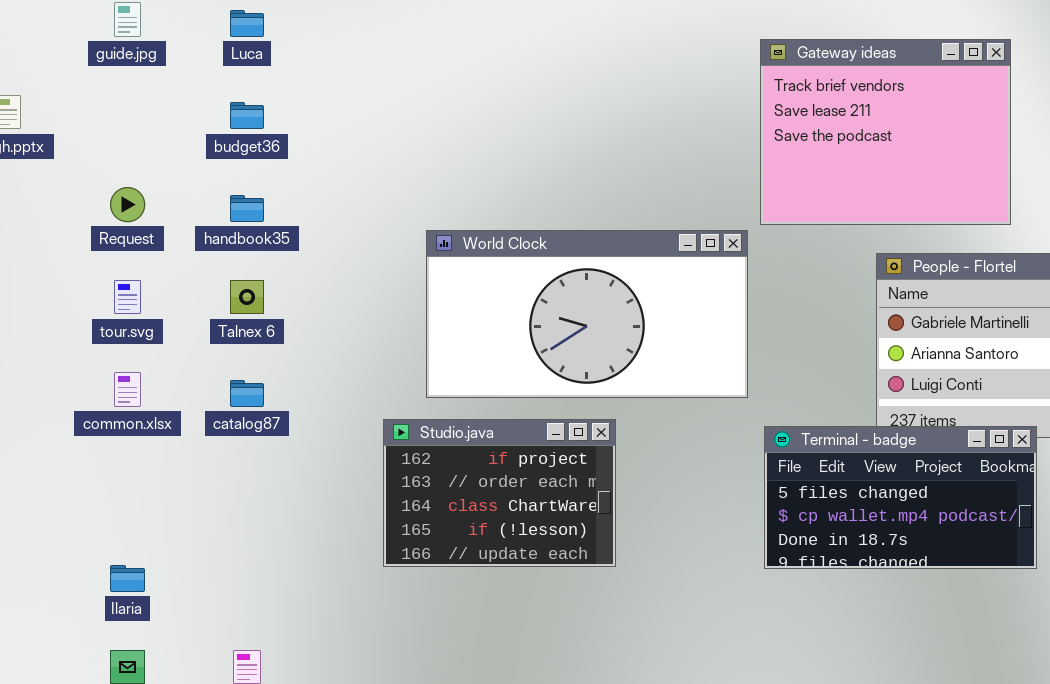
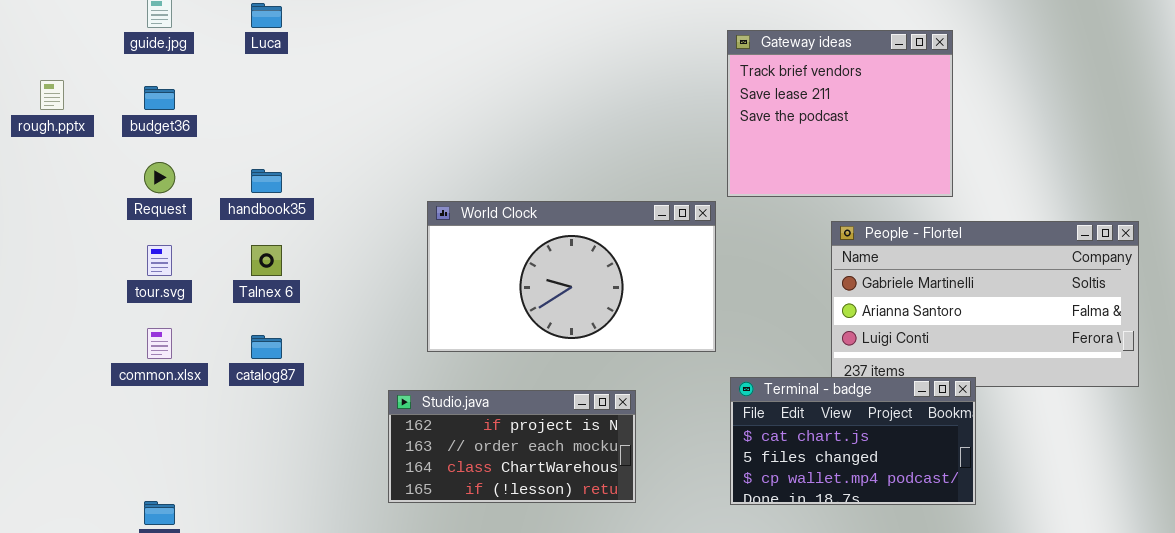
budget36: [230,102,264,129] -> [144,86,175,110], moved
Studio.java: [383,419,616,567] -> [388,390,636,503], resized
Terminal - badge: [764,426,1037,569] -> [730,377,976,505], scrolled up 1 row

